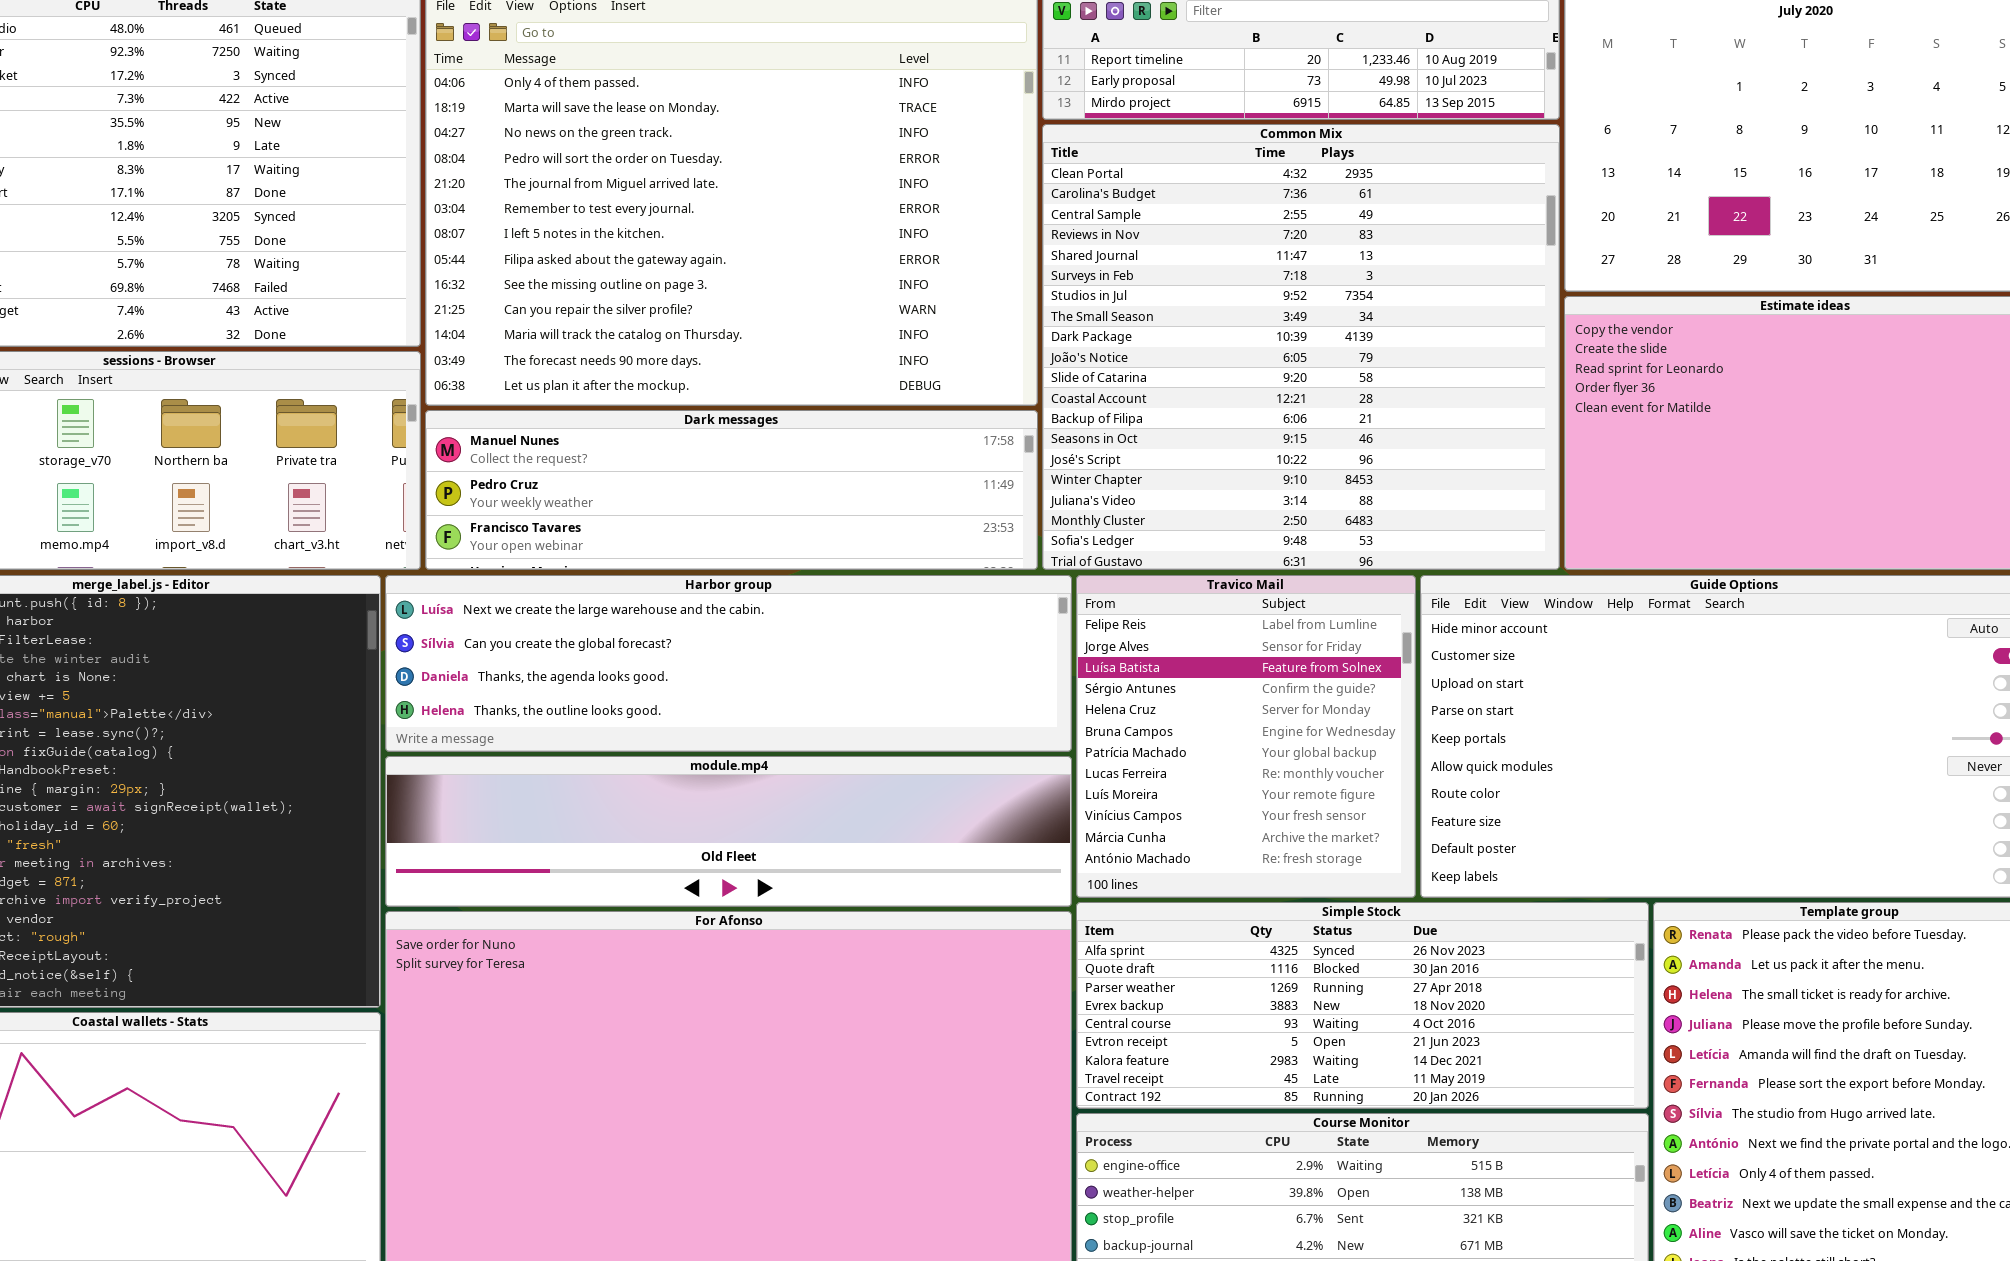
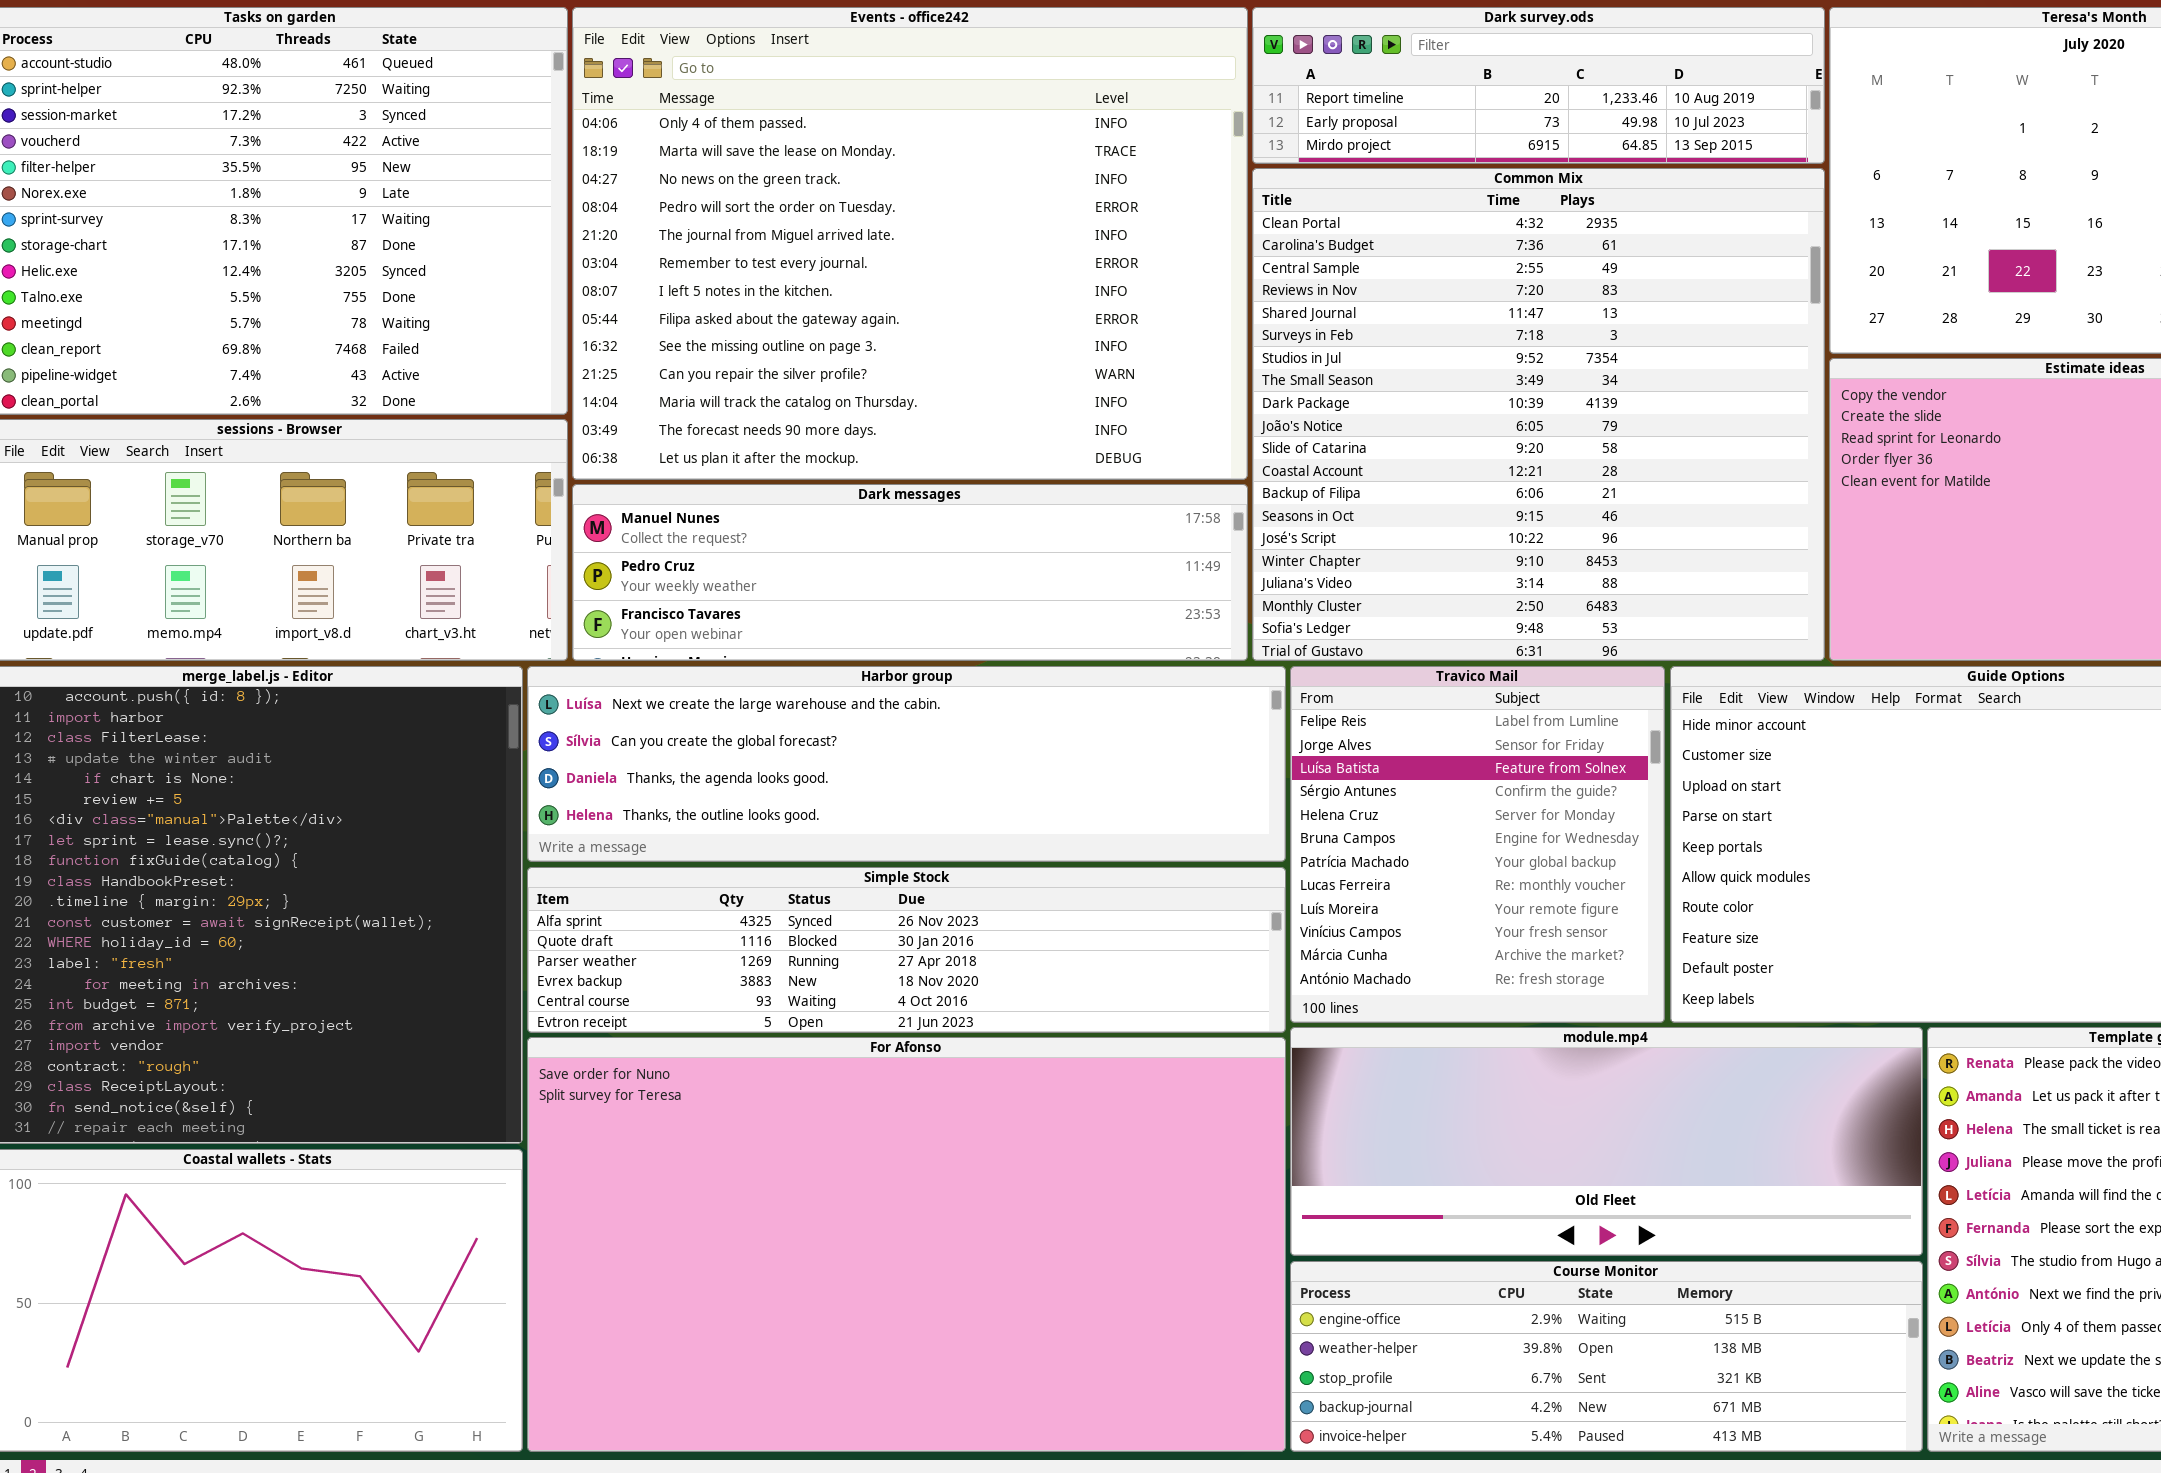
module.mp4: [385,756,1072,907] -> [1290,1027,1923,1256], moved, resized
Simple Stock: [1076,902,1649,1109] -> [527,867,1286,1033], moved, resized

